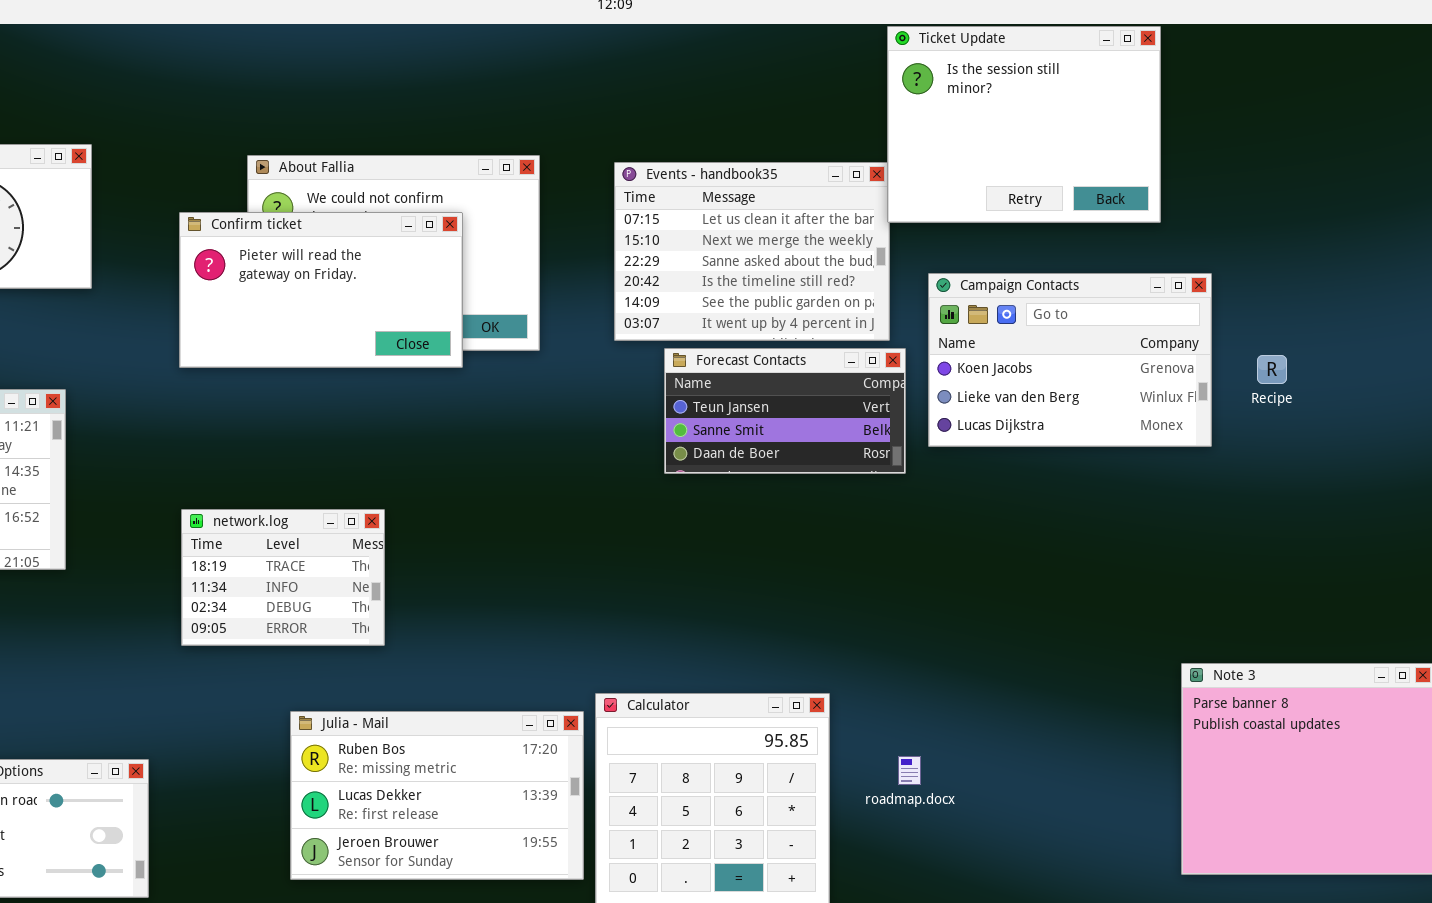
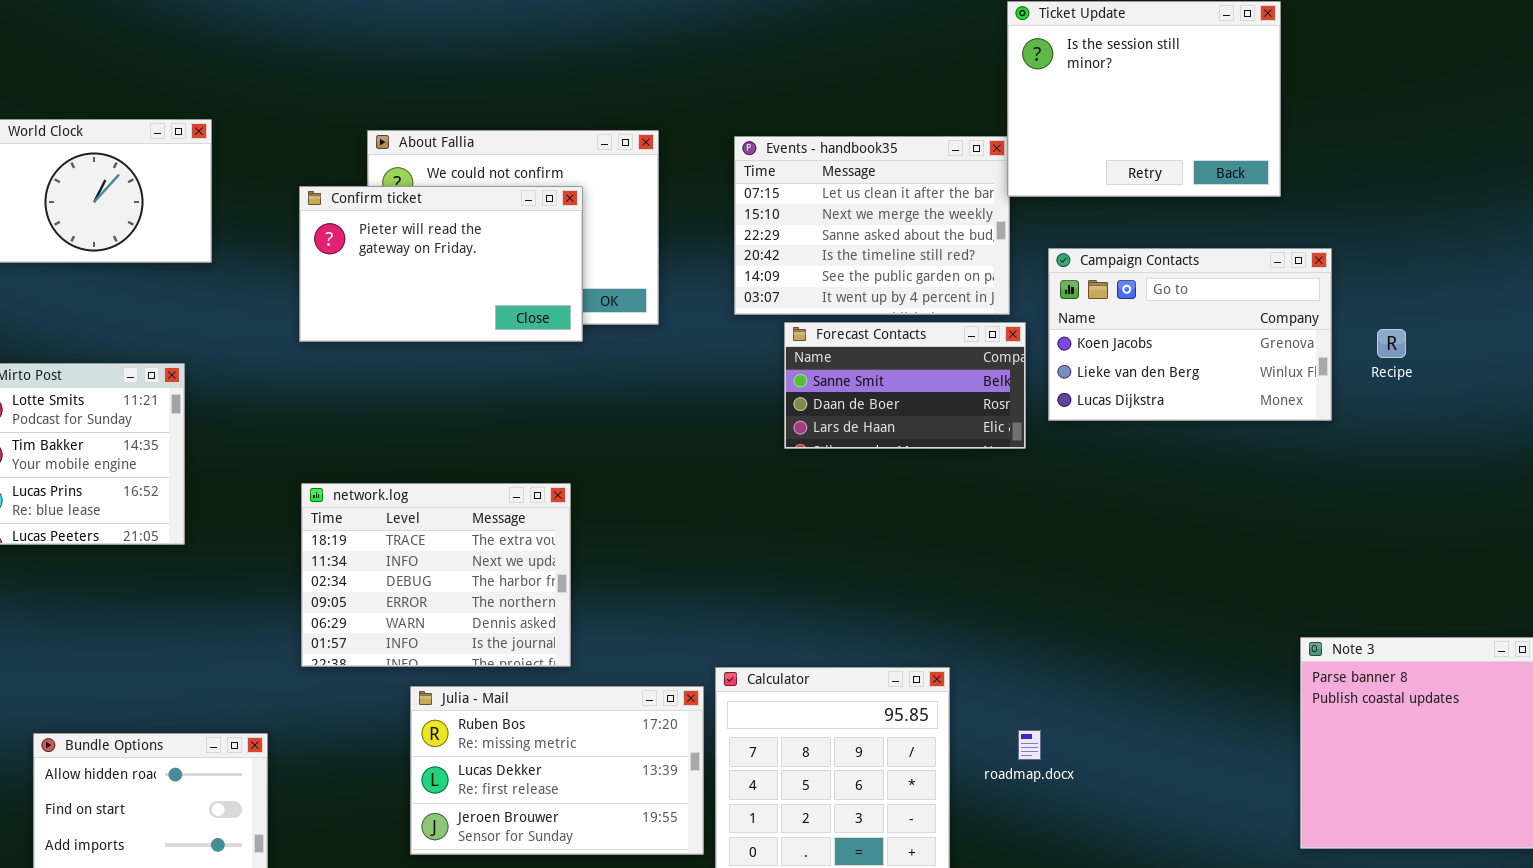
Forecast Contacts: [664,348,906,474] -> [784,322,1026,449], scrolled down 1 row
network.log: [181,509,385,646] -> [301,483,571,667], resized

